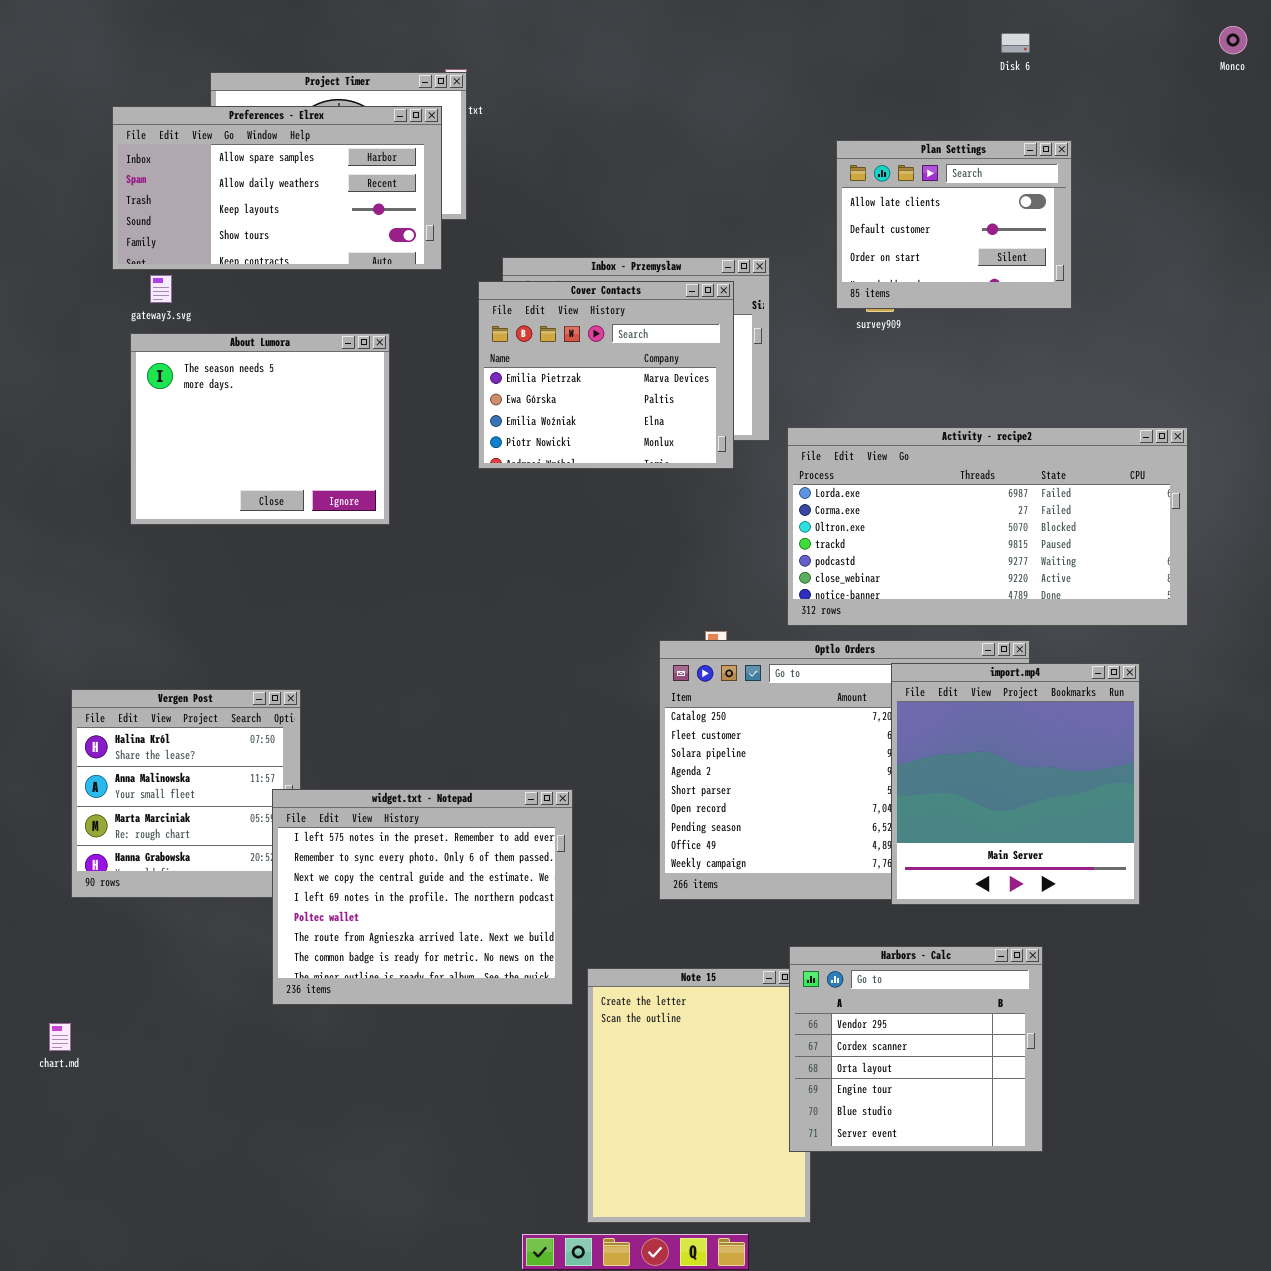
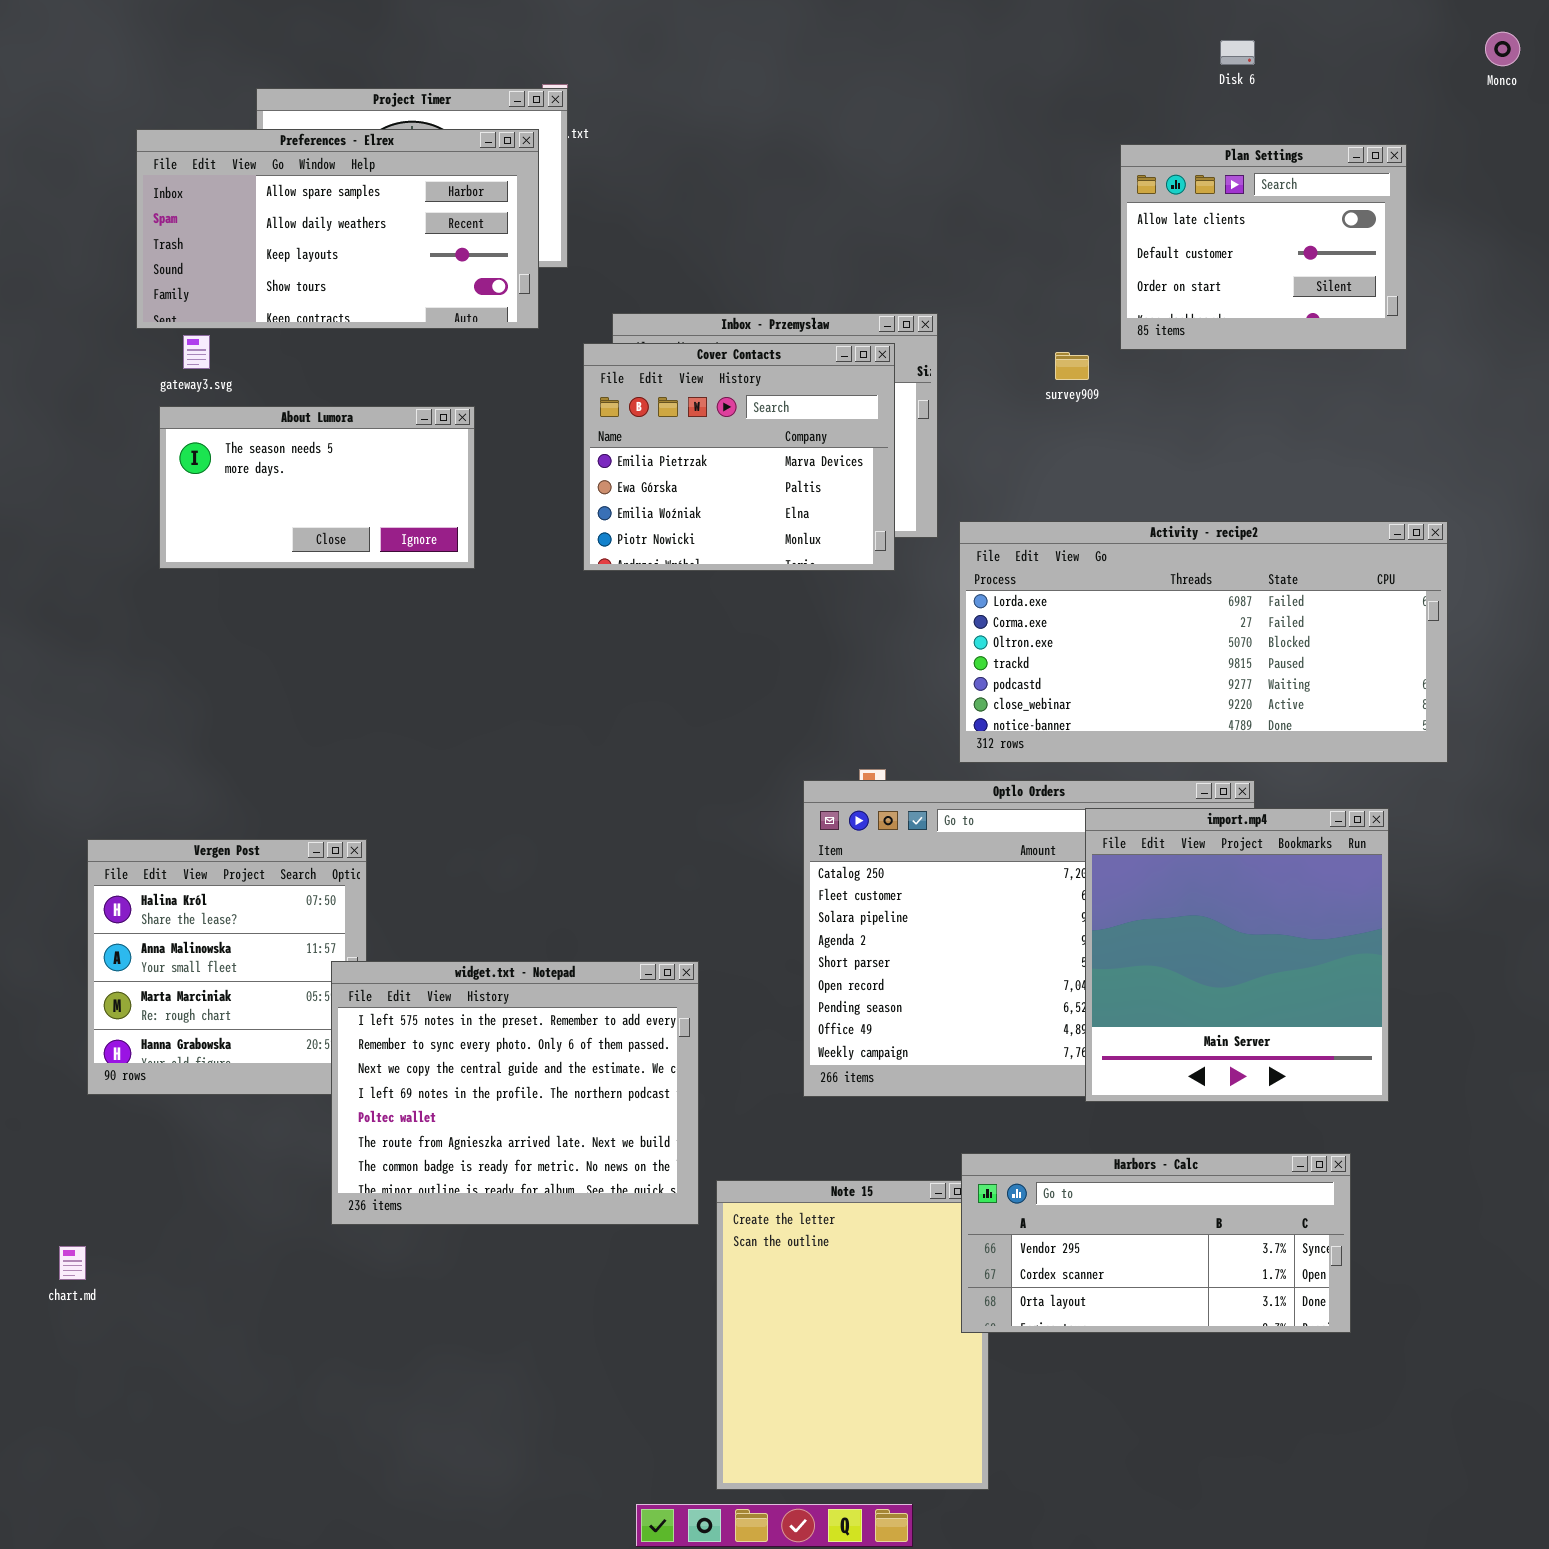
Plan Settings: [836,140,1072,309] -> [1120,144,1407,350], moved
About Lumora: [130,333,390,525] -> [159,406,475,569], resized
Harbors - Calc: [789,946,1043,1152] -> [961,1153,1351,1333], resized

